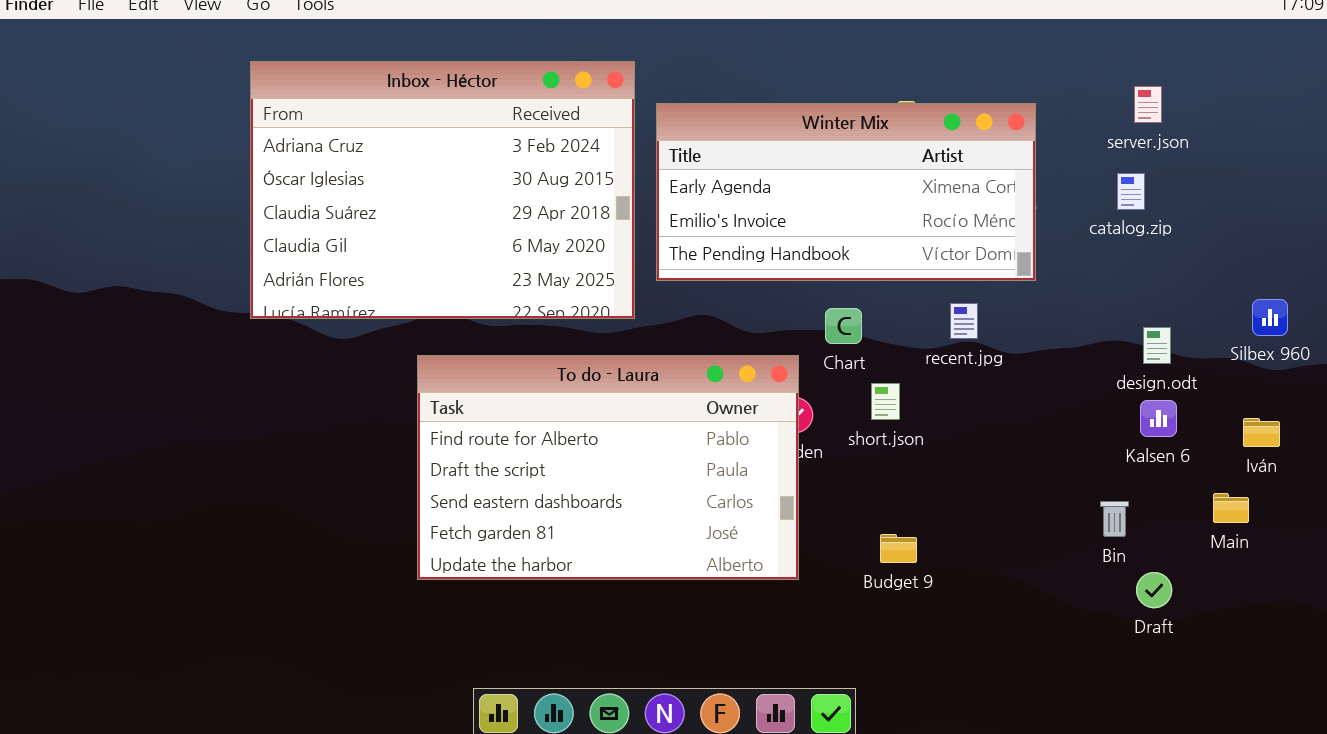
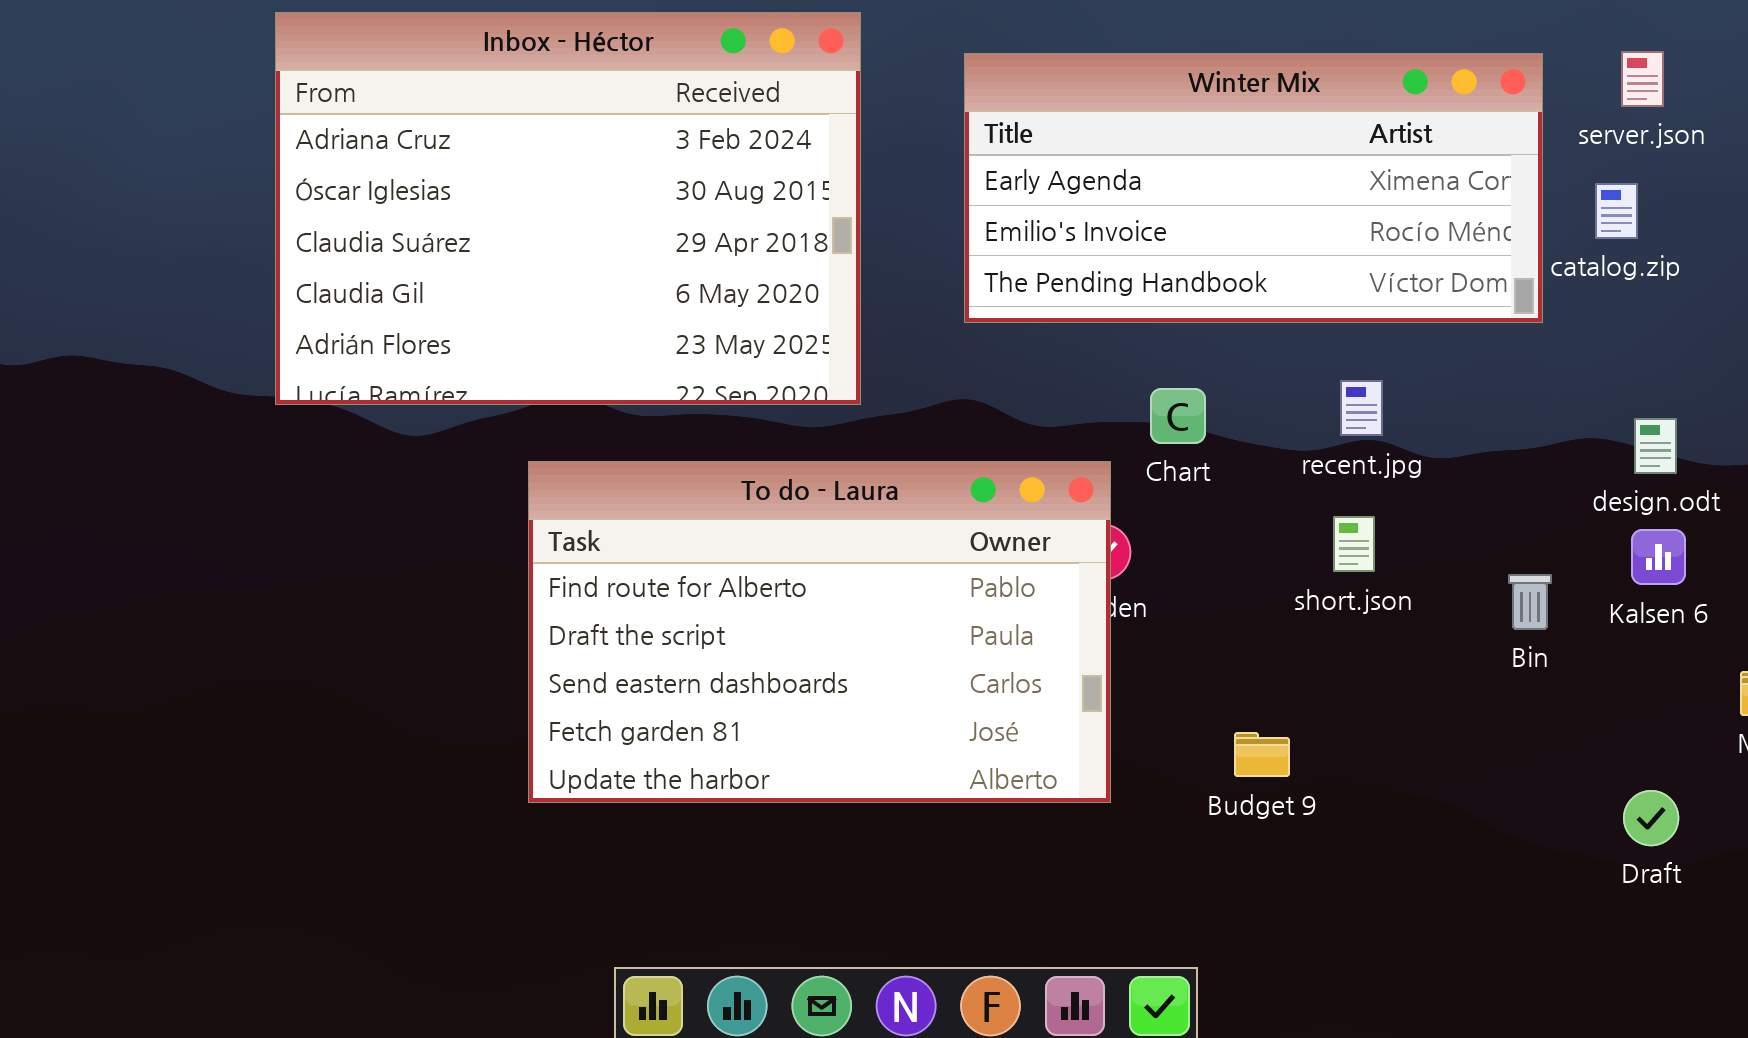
Winter Mix: [656,103,1036,281] -> [964,53,1543,323], moved
short.json: [871,383,900,420] -> [1333,516,1375,572], moved
Bin: [1100,501,1129,537] -> [1508,574,1552,630], moved

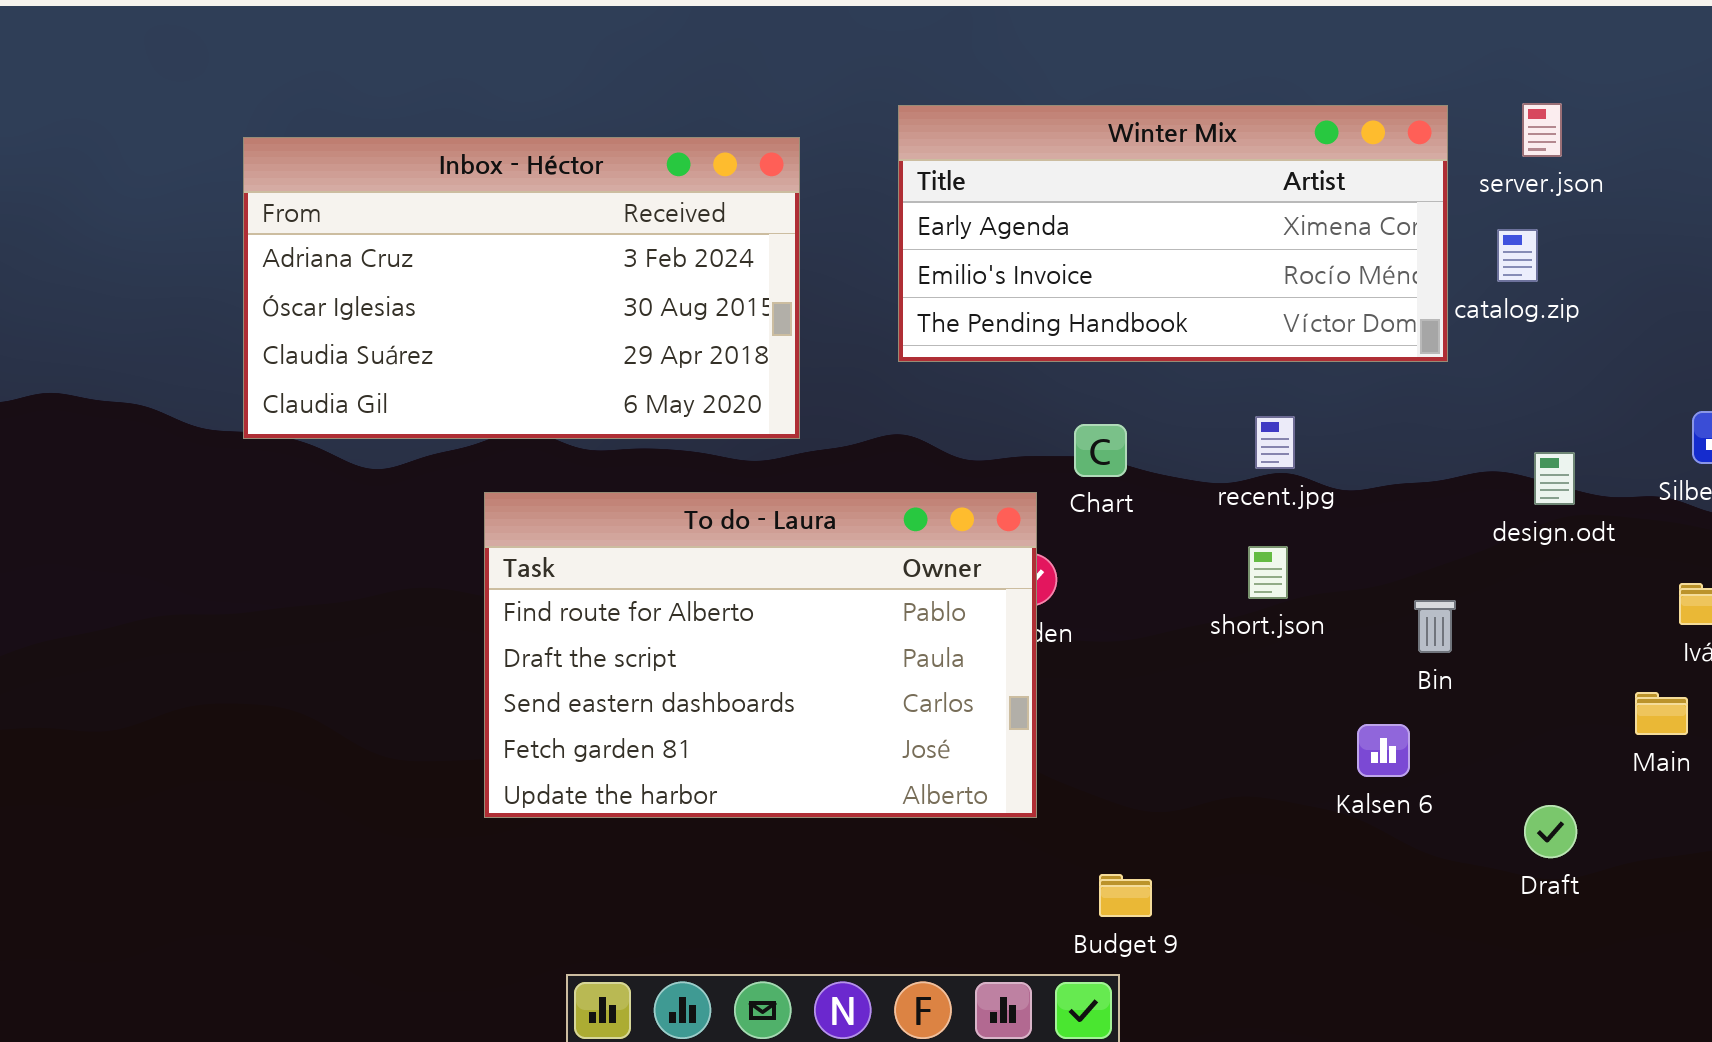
Inbox - Héctor: [275,12,861,405] -> [243,137,800,439], resized
Kalsen 6: [1631,529,1686,585] -> [1357,724,1410,777], moved
Budget 9: [1234,732,1290,777] -> [1099,874,1152,917], moved

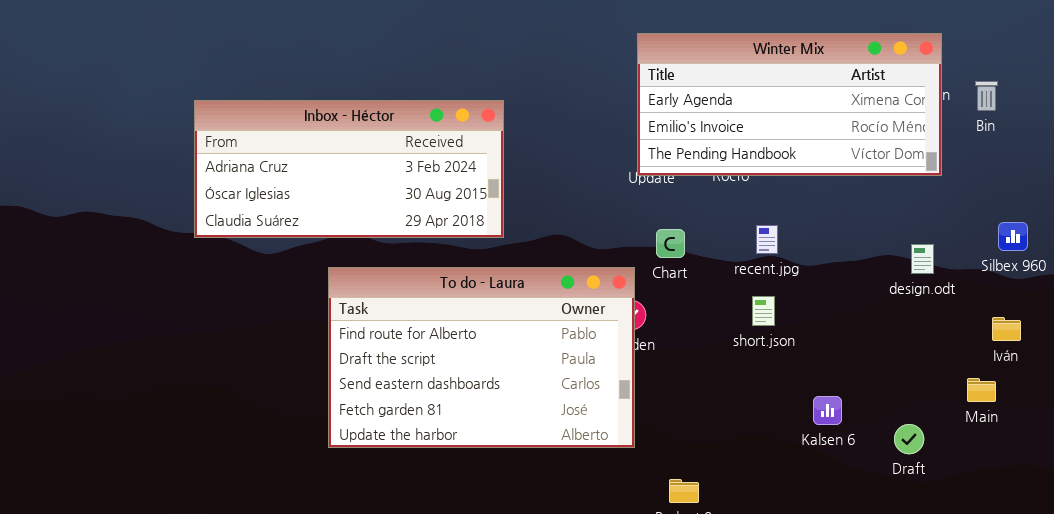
Winter Mix: [898,105,1448,362] -> [637,33,942,176], moved
Inbox - Héctor: [243,137,800,439] -> [194,100,504,238], resized
Bin: [1414,600,1456,653] -> [975,81,998,111], moved
Draft: [1524,805,1577,858] -> [894,424,924,454], moved

